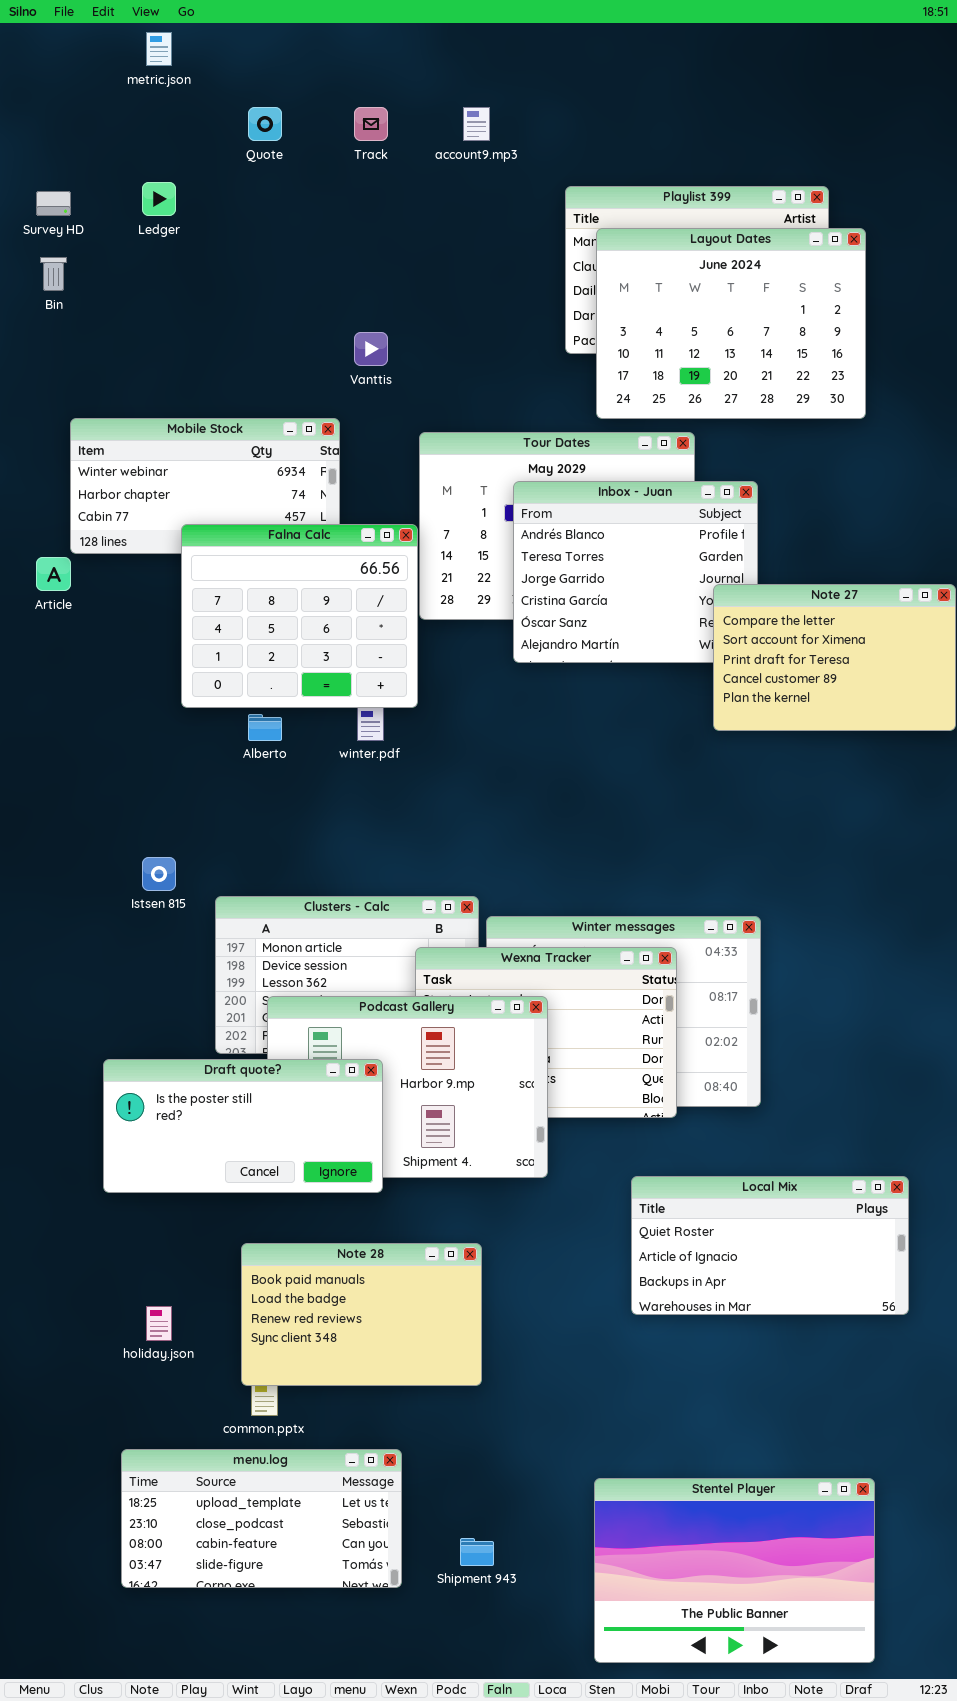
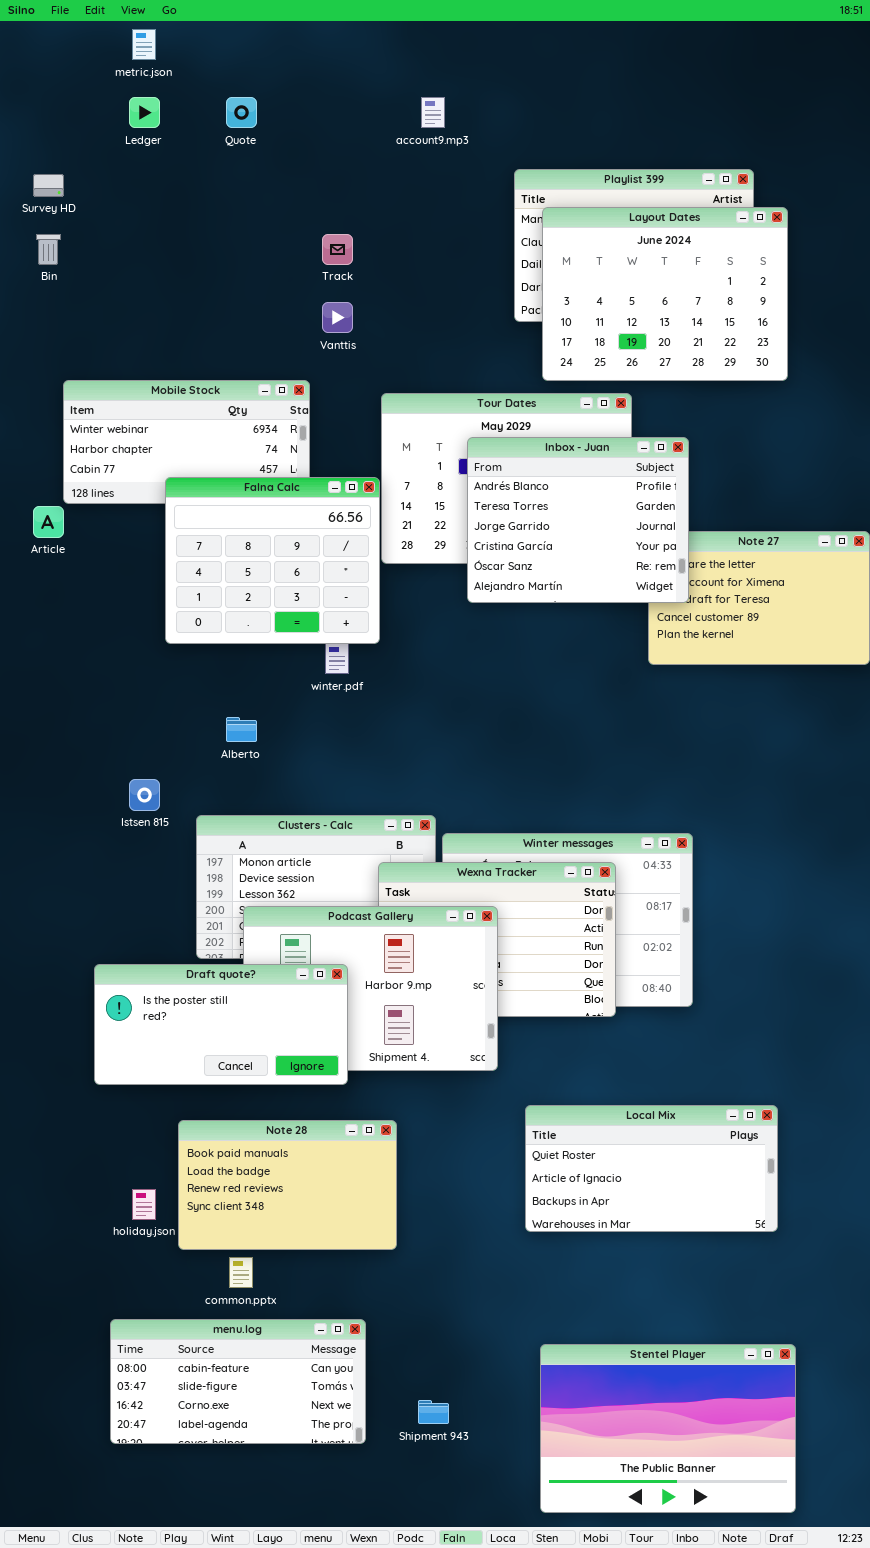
Track: [354,107,388,141] -> [322,234,353,265], moved
Ledger: [142,182,176,216] -> [129,97,160,128], moved
Inbox - Juan: [513,481,758,663] -> [467,437,689,603], raised
Alberto: [248,714,282,741] -> [226,717,257,742], moved
Local Mix: [631,1176,909,1315] -> [525,1105,778,1232], moved
Note 28: [241,1243,482,1386] -> [178,1120,397,1250], moved
menu.log: [121,1449,402,1588] -> [110,1319,366,1444], scrolled down 2 rows

